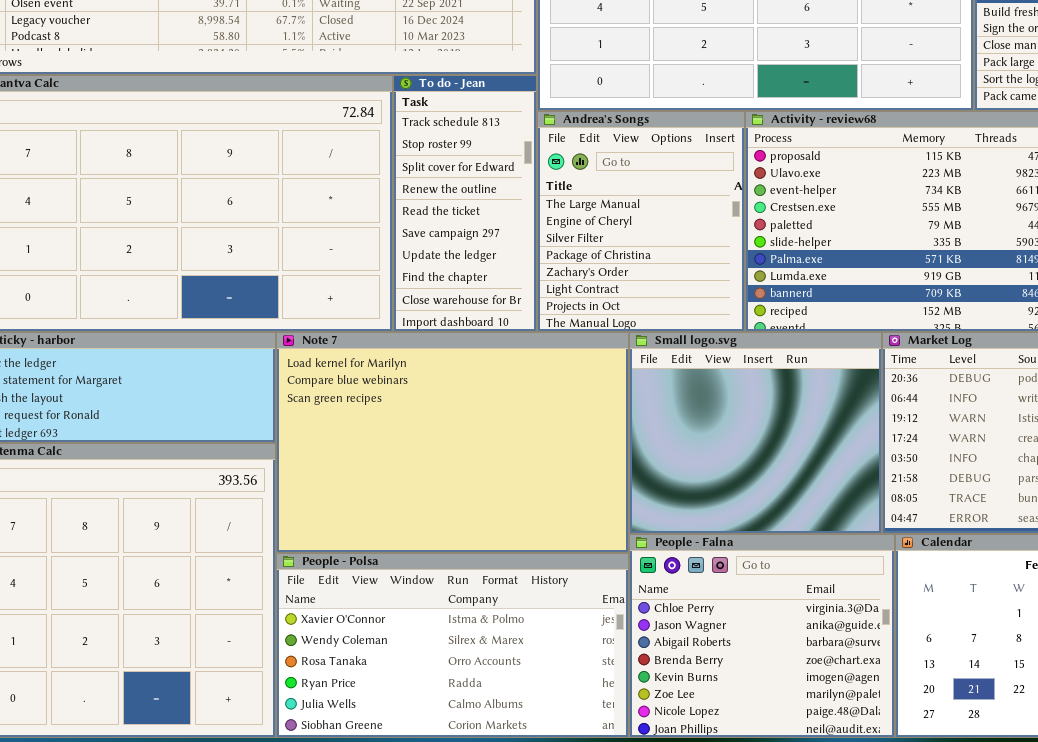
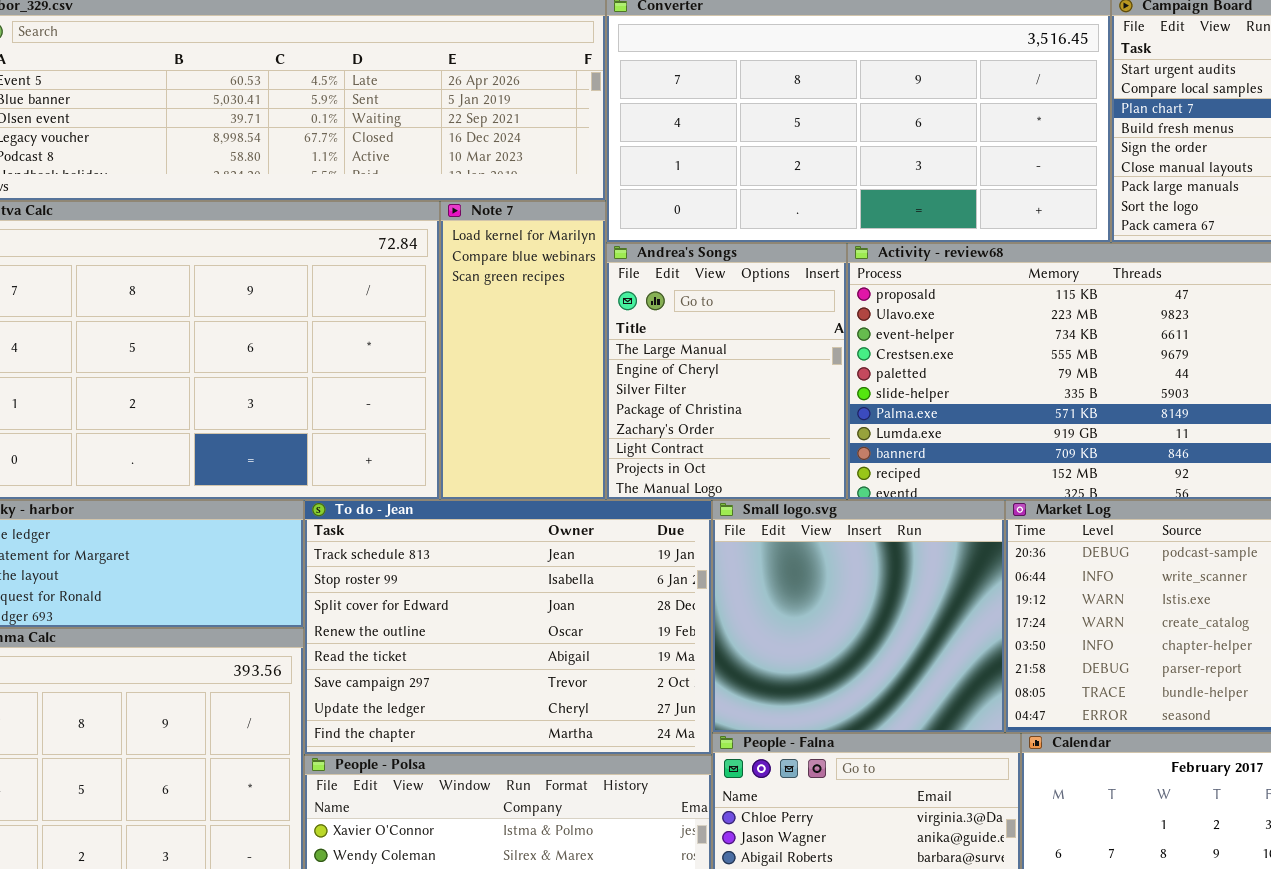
To do - Jean: [393,75,537,332] -> [304,500,712,755], moved, resized
Note 7: [276,332,629,553] -> [440,201,606,500], moved, resized

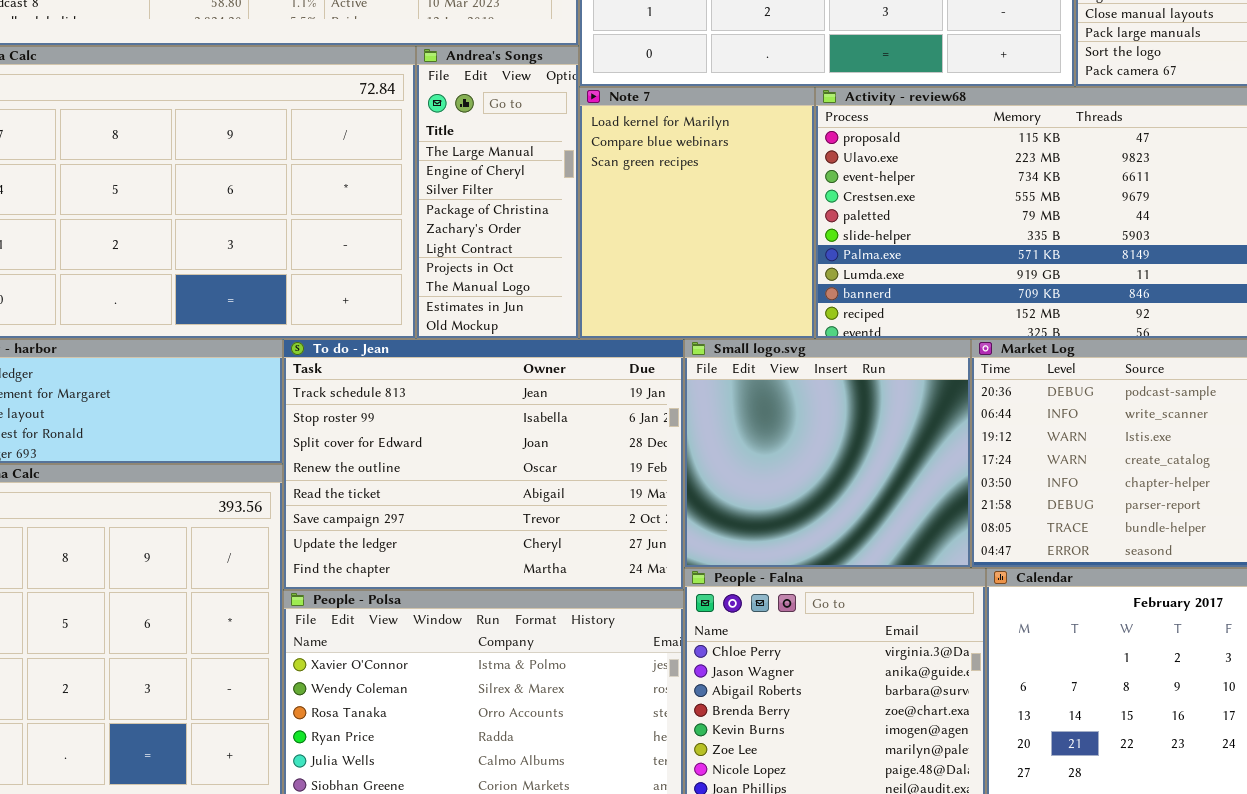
Note 7: [440,201,606,500] -> [579,87,815,339], moved, resized
Andrea's Songs: [606,243,847,500] -> [416,46,579,339], moved, resized

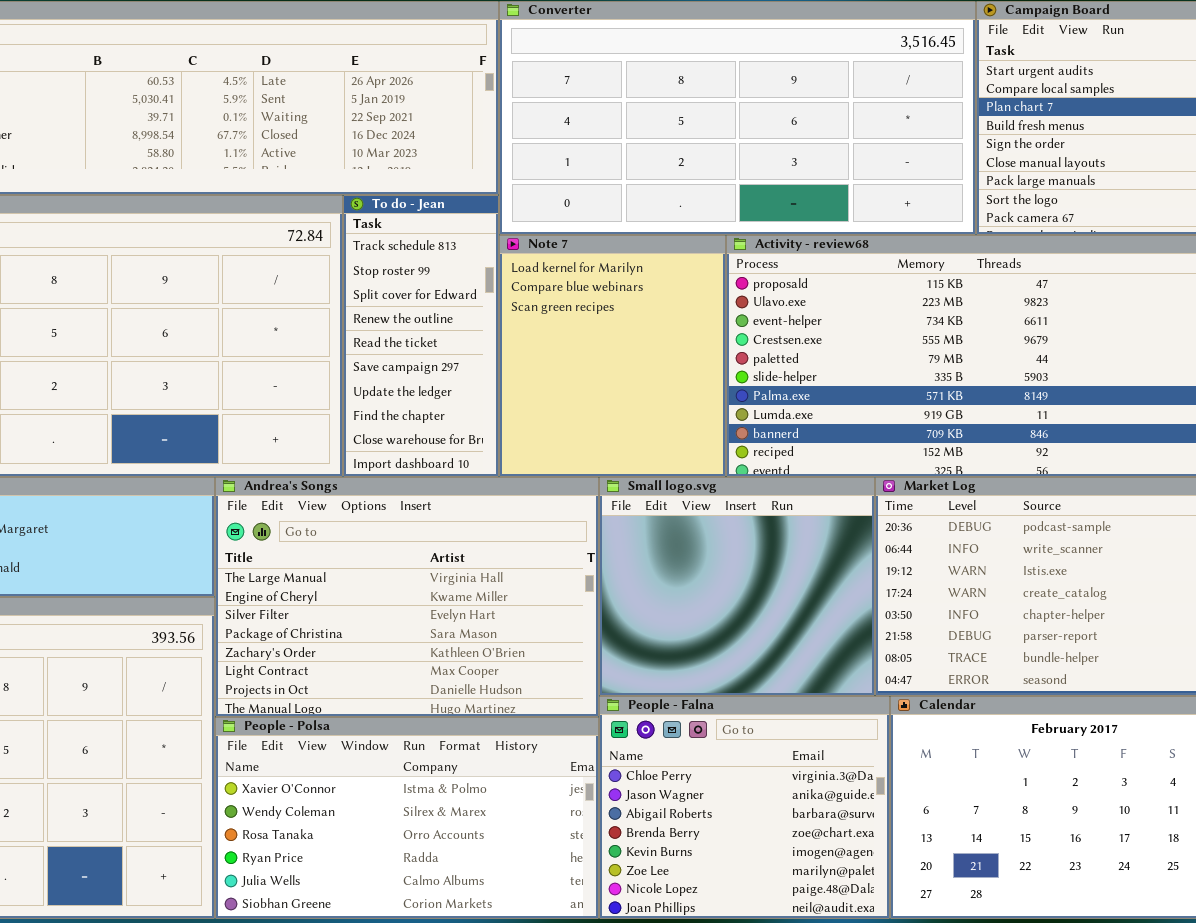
Andrea's Songs: [416,46,579,339] -> [215,477,599,717], moved, resized
To do - Jean: [283,339,684,590] -> [343,195,499,477], moved, resized

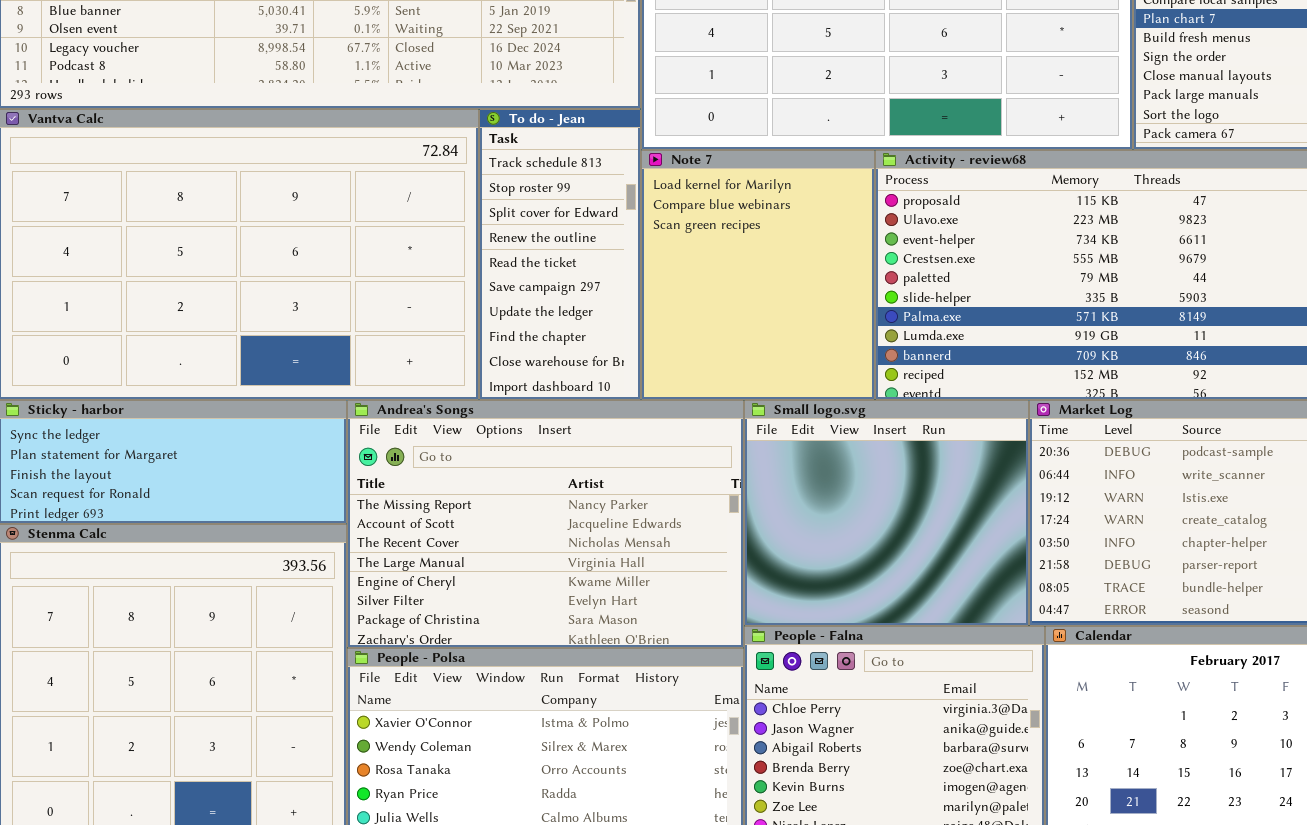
Andrea's Songs: [215,477,599,717] -> [347,400,744,648], scrolled up 3 rows

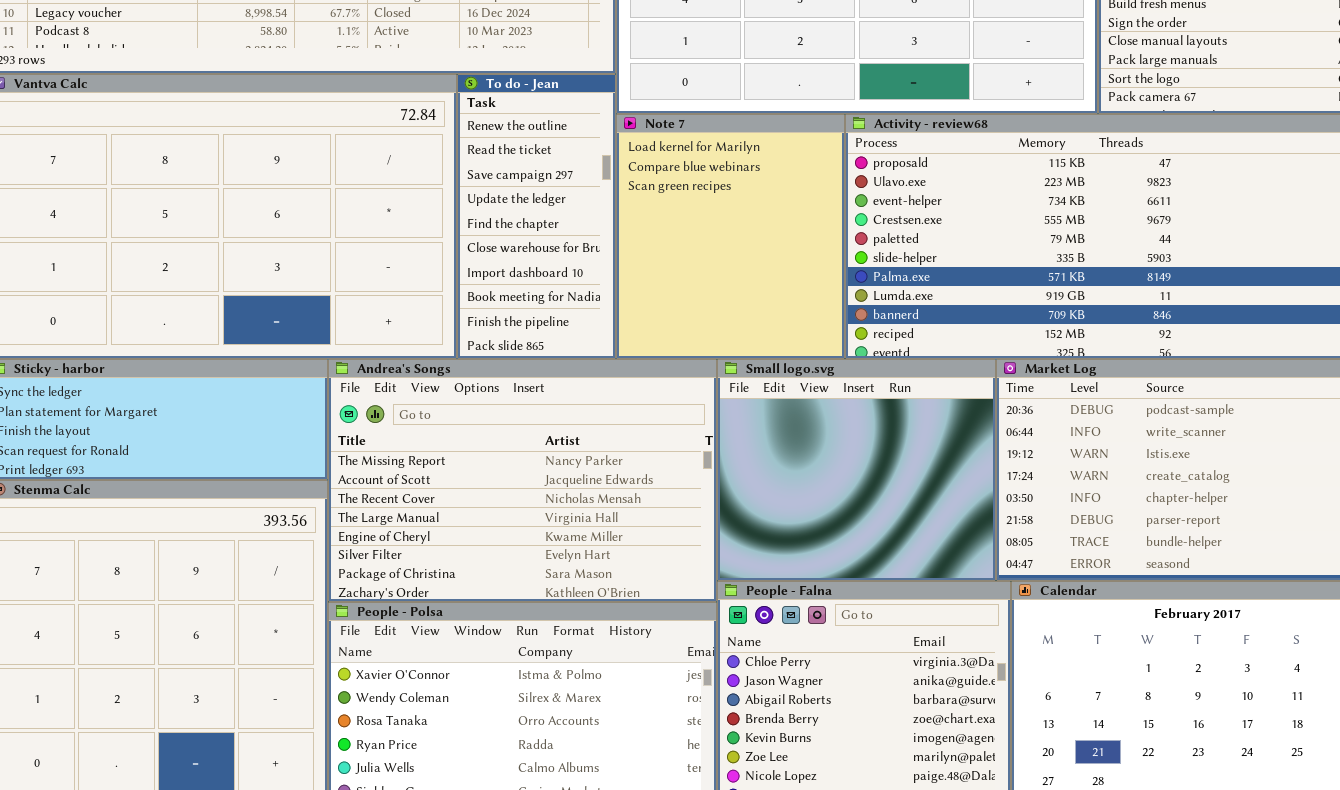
To do - Jean: [479,109,641,400] -> [457,74,616,359], scrolled down 3 rows

